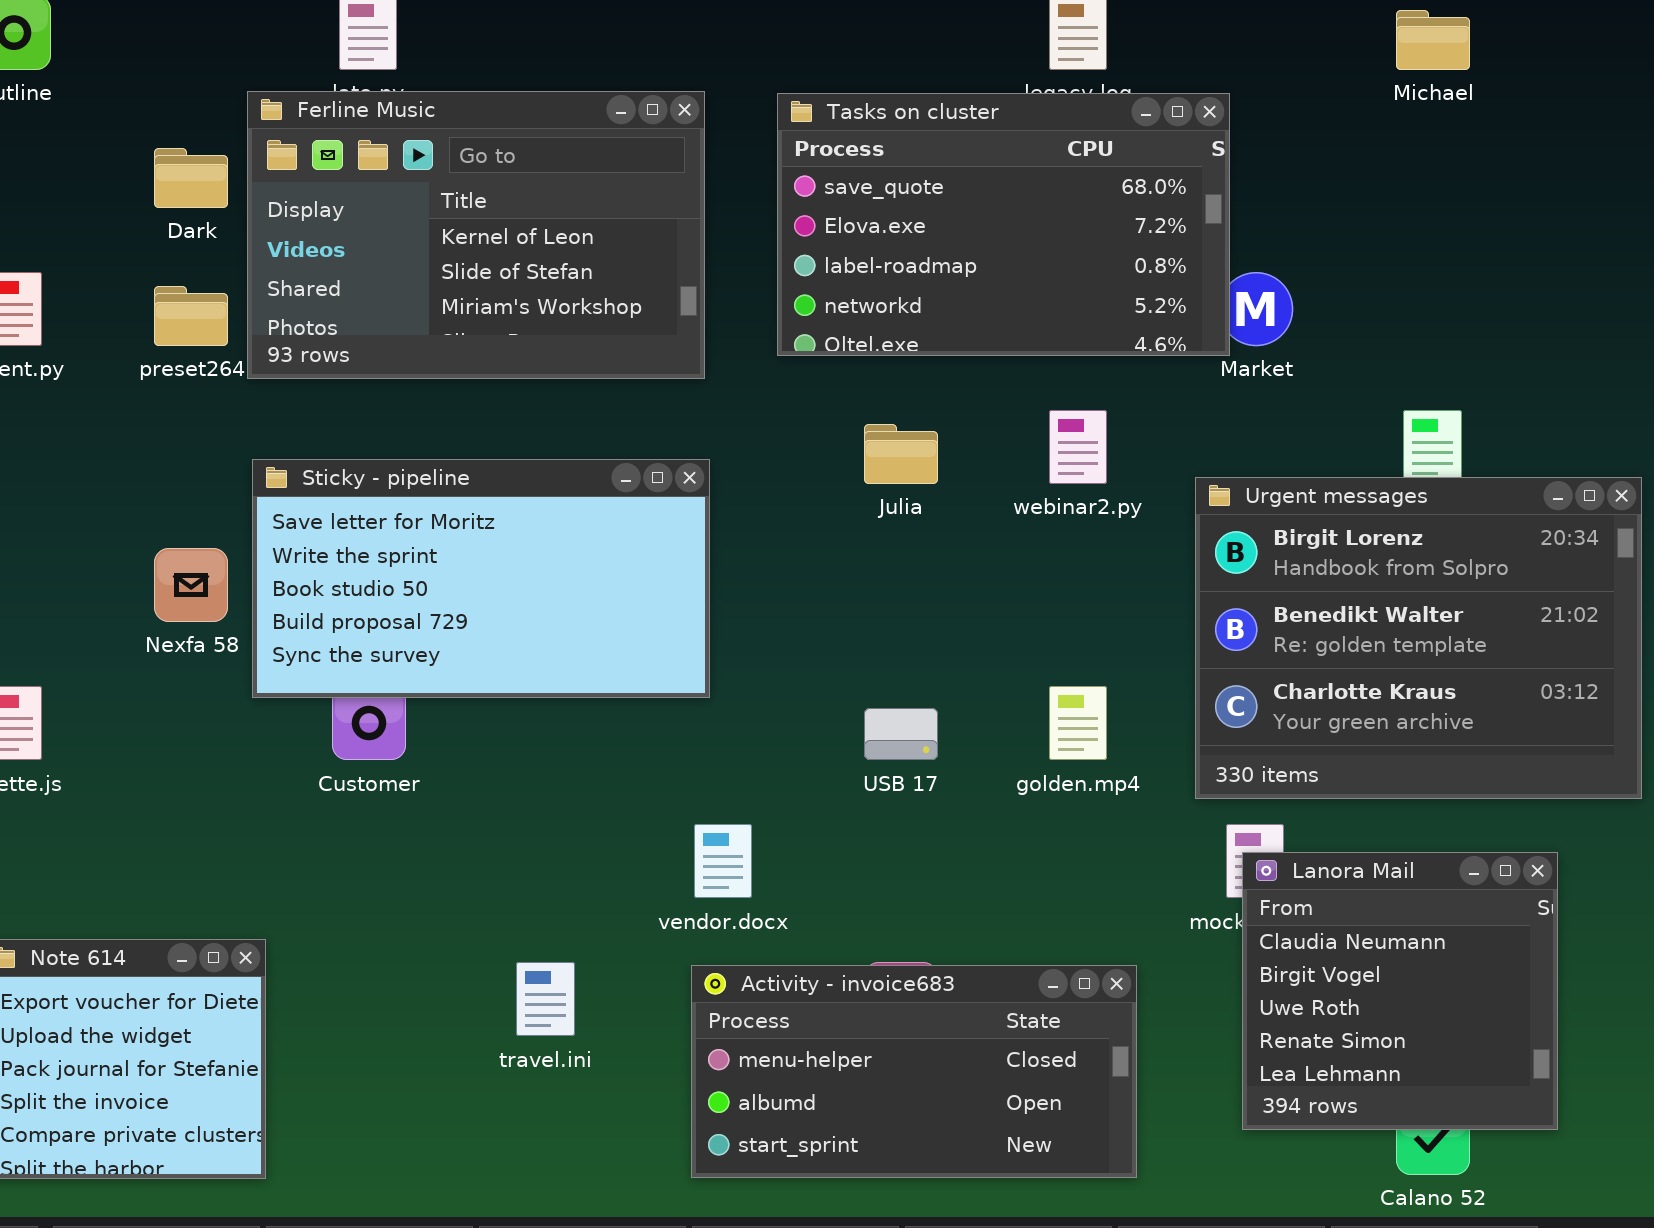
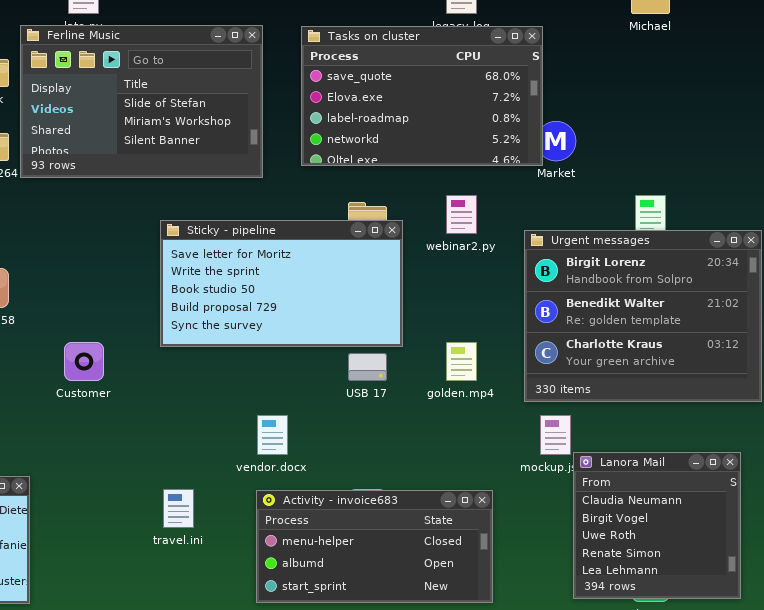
Ferline Music: [247,91,705,379] -> [20,25,263,178], scrolled down 1 row
Sticky - pipeline: [252,459,710,698] -> [160,220,403,347], moved
Lanora Mail: [1242,852,1558,1130] -> [573,452,741,599], moved

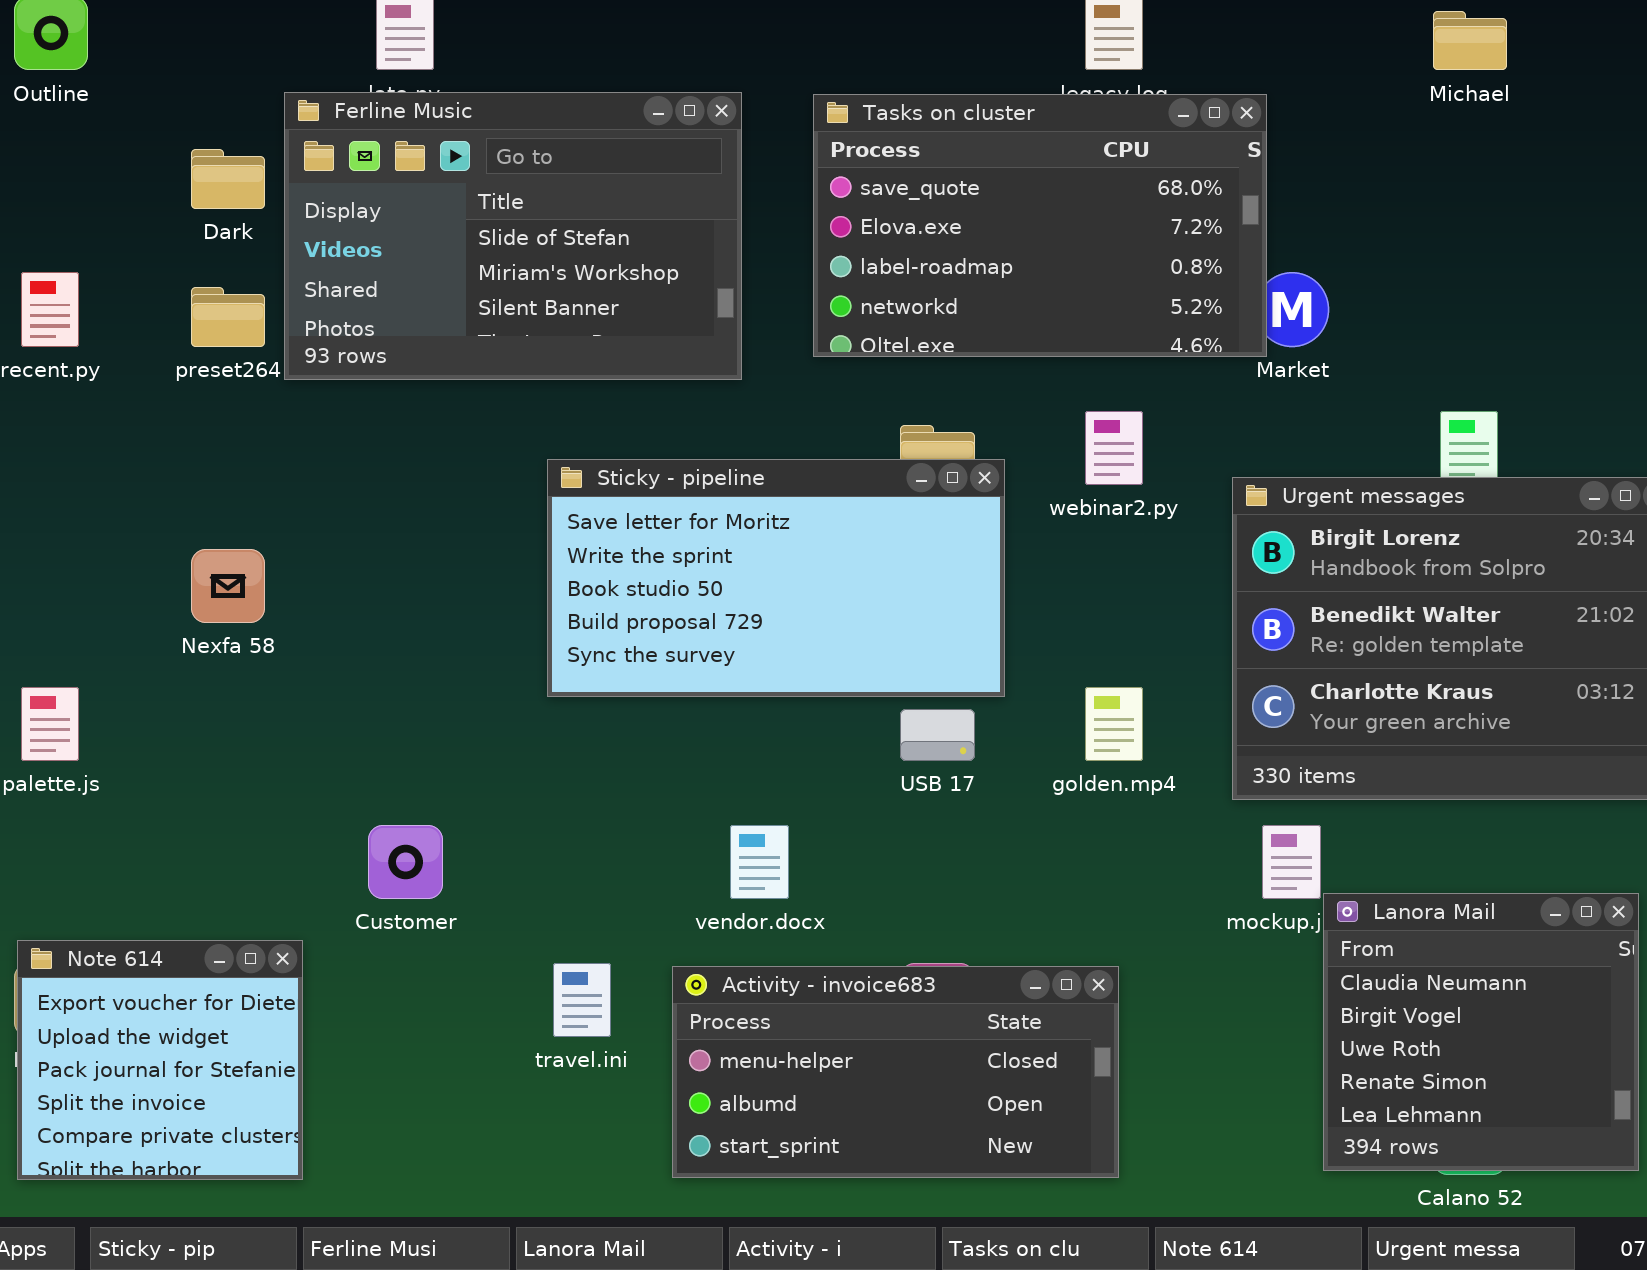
Customer: [64,342,104,381] -> [368,825,443,899], moved
Activity - invoice683: [256,490,493,603] -> [672,966,1119,1178], moved

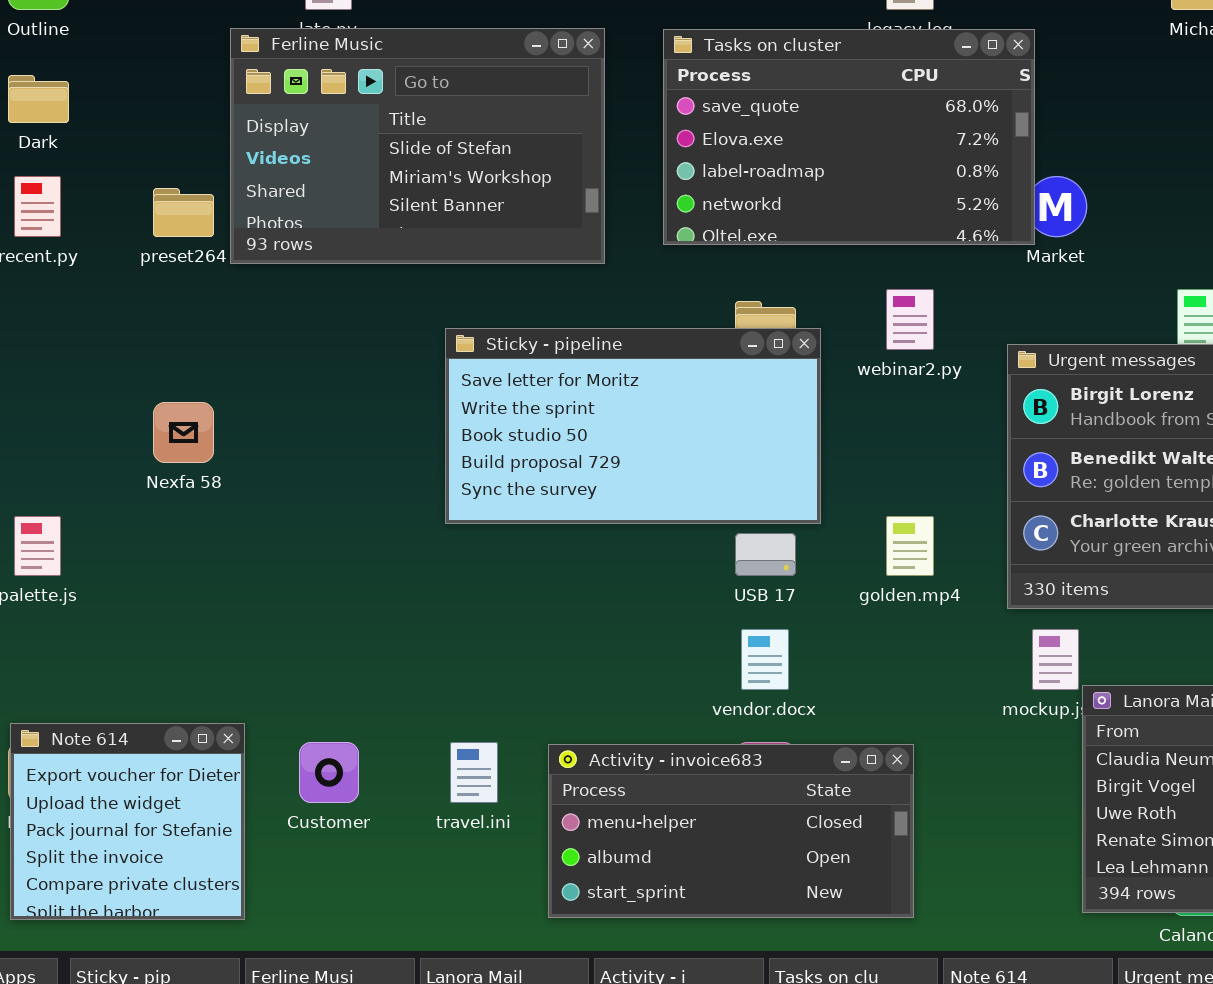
Dark: [191,149,265,209] -> [8,75,69,123], moved
Customer: [368,825,443,899] -> [299,742,359,803], moved
vendor.docx: [730,825,789,899] -> [741,629,789,690], moved

